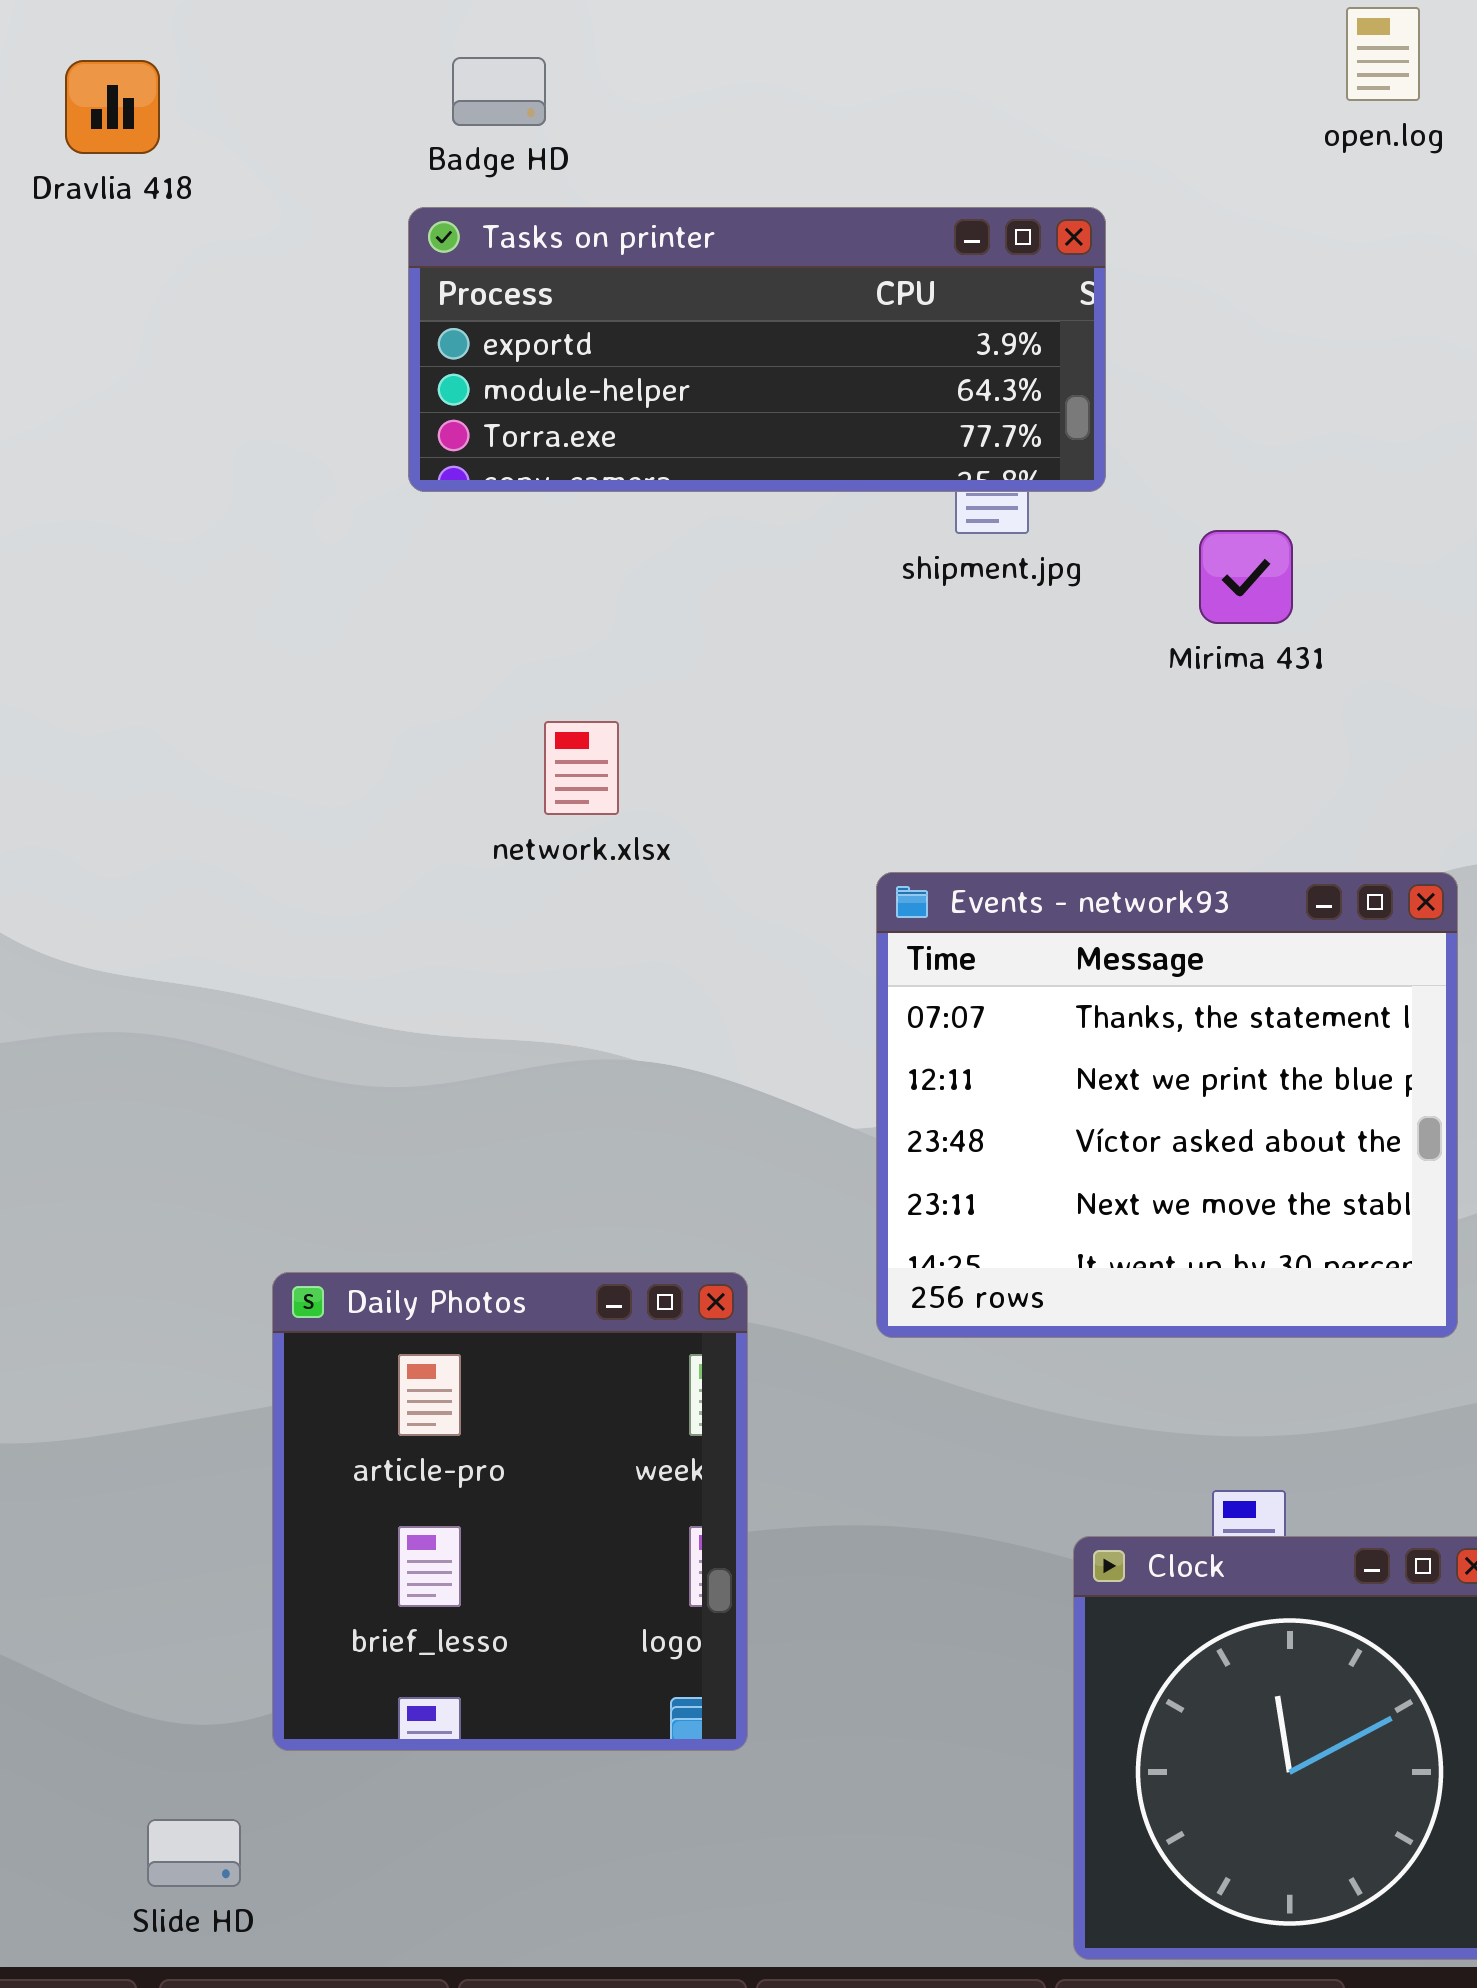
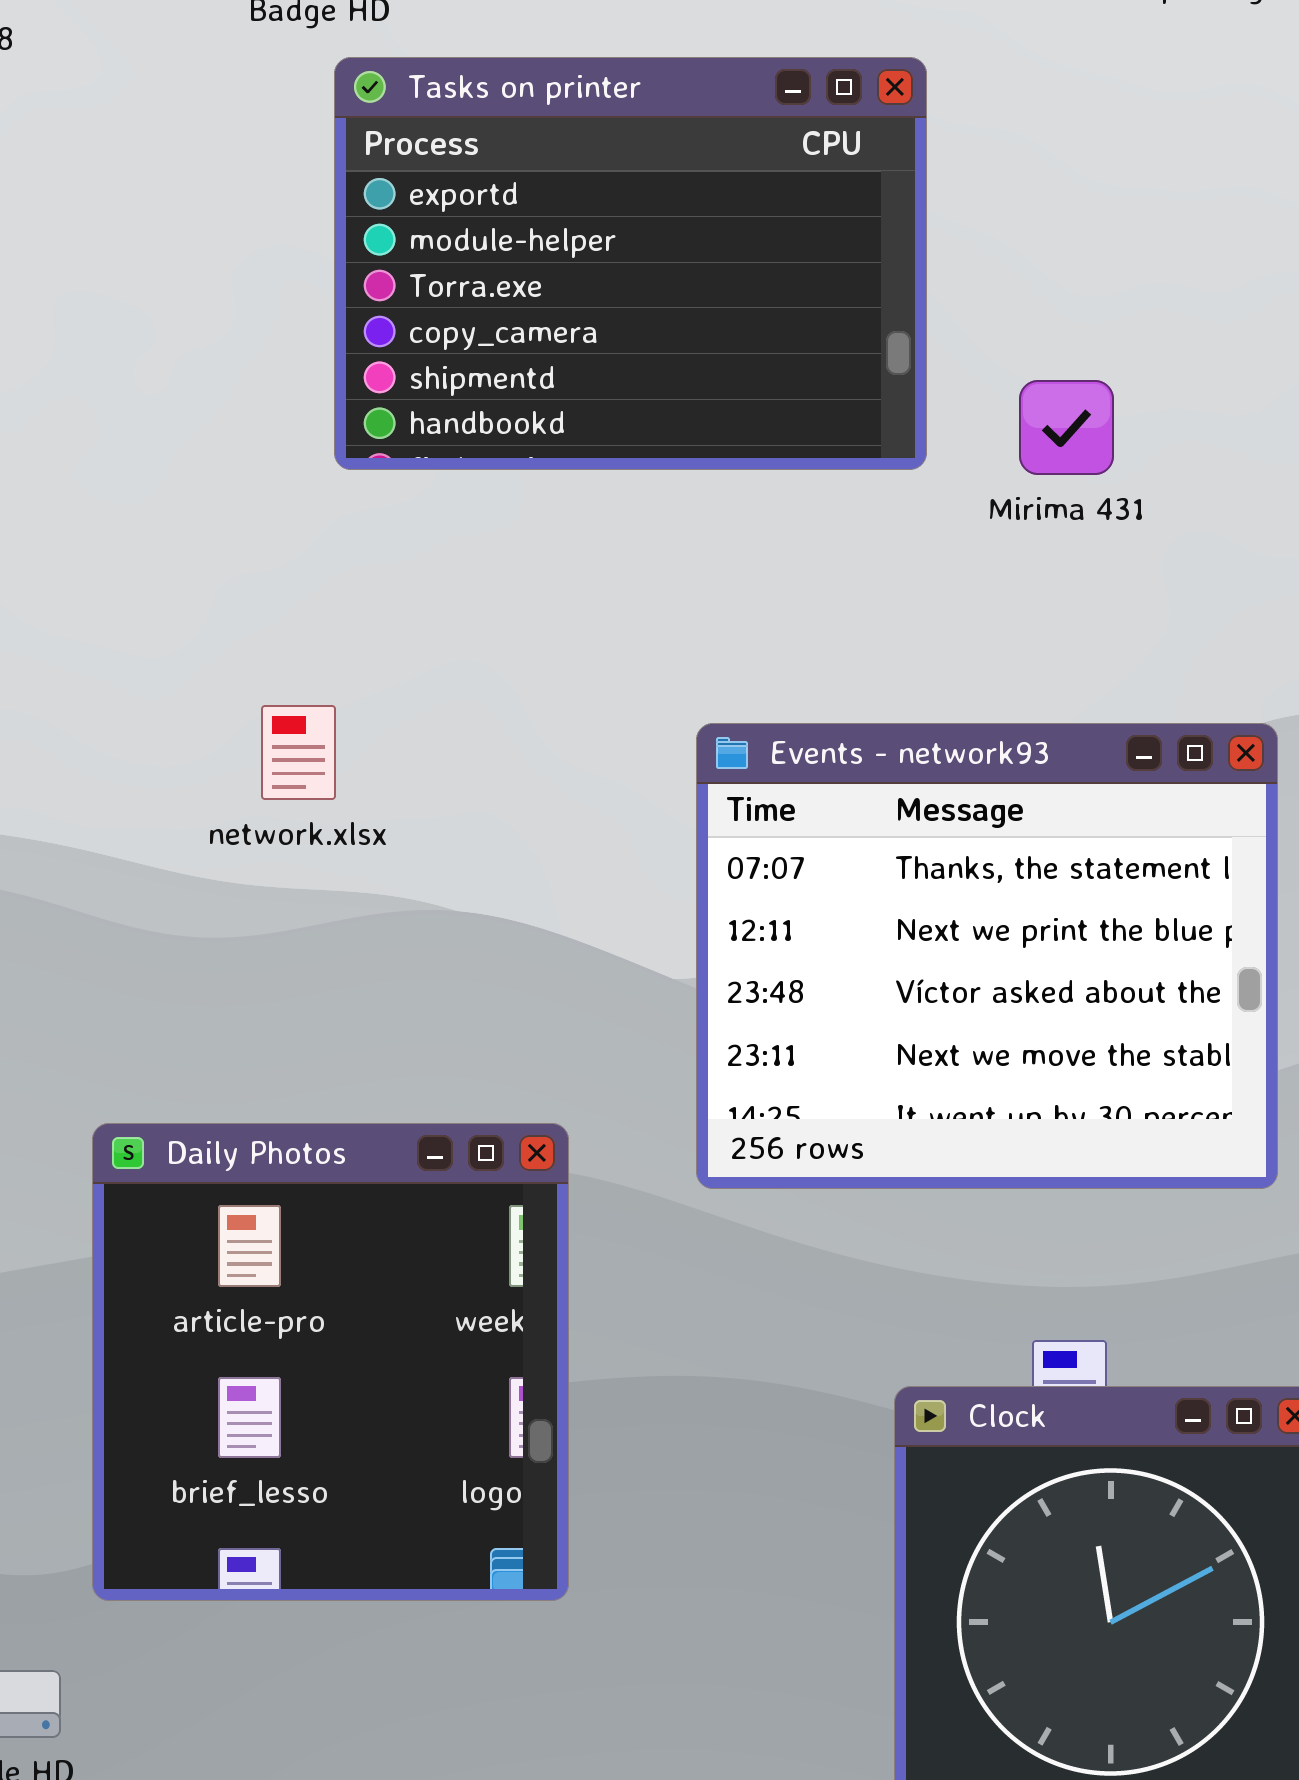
Tasks on printer: [408,207,1106,492] -> [334,57,927,470], resized
network.xlsx: [544,721,619,815] -> [261,705,336,800], moved

